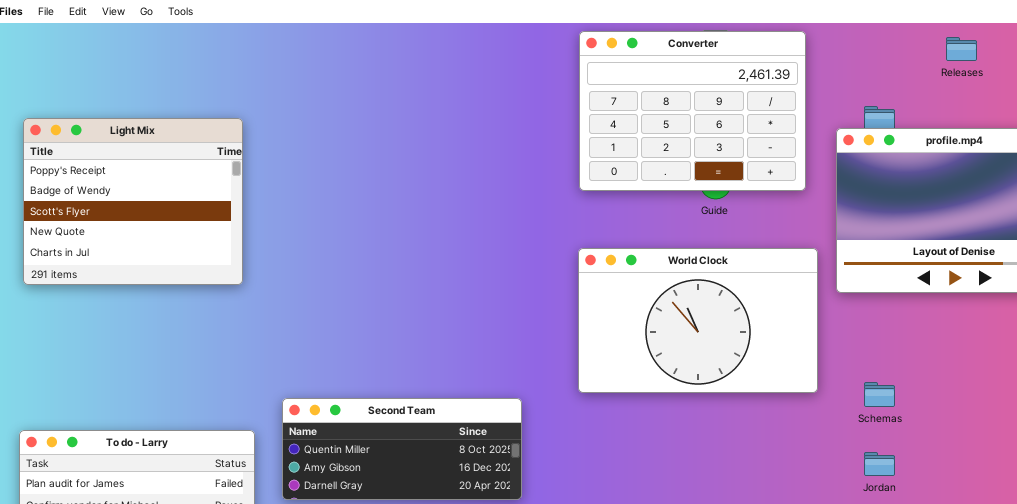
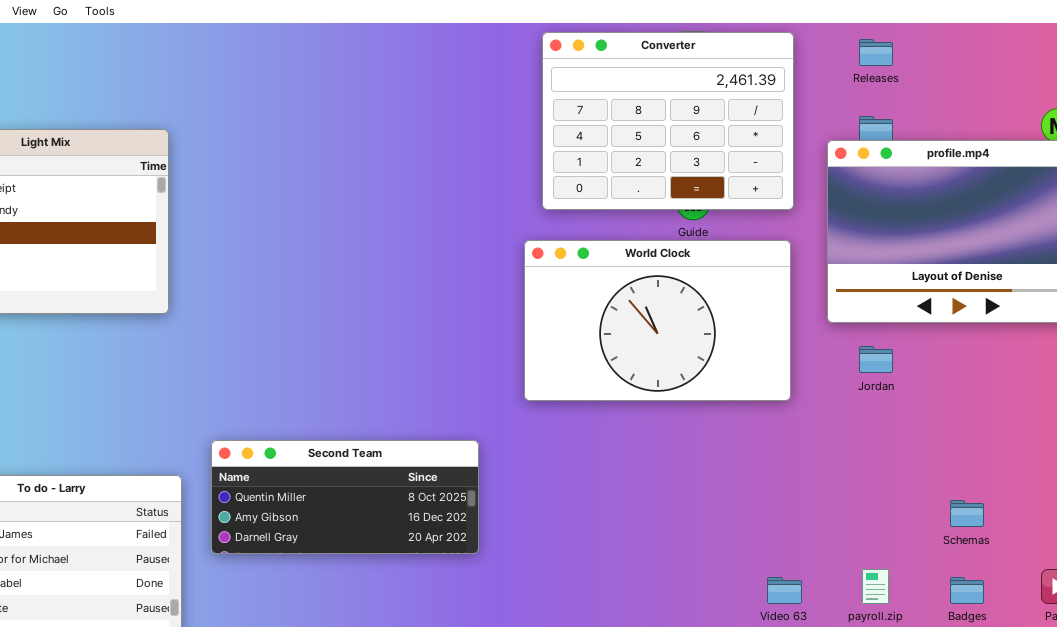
Releases: [946,37,977,61] -> [859,39,893,66], moved
World Clock: [578,248,818,393] -> [524,240,791,401], moved
Schemas: [864,382,895,407] -> [950,500,984,527], moved
Jordan: [864,452,895,476] -> [859,346,893,373], moved

